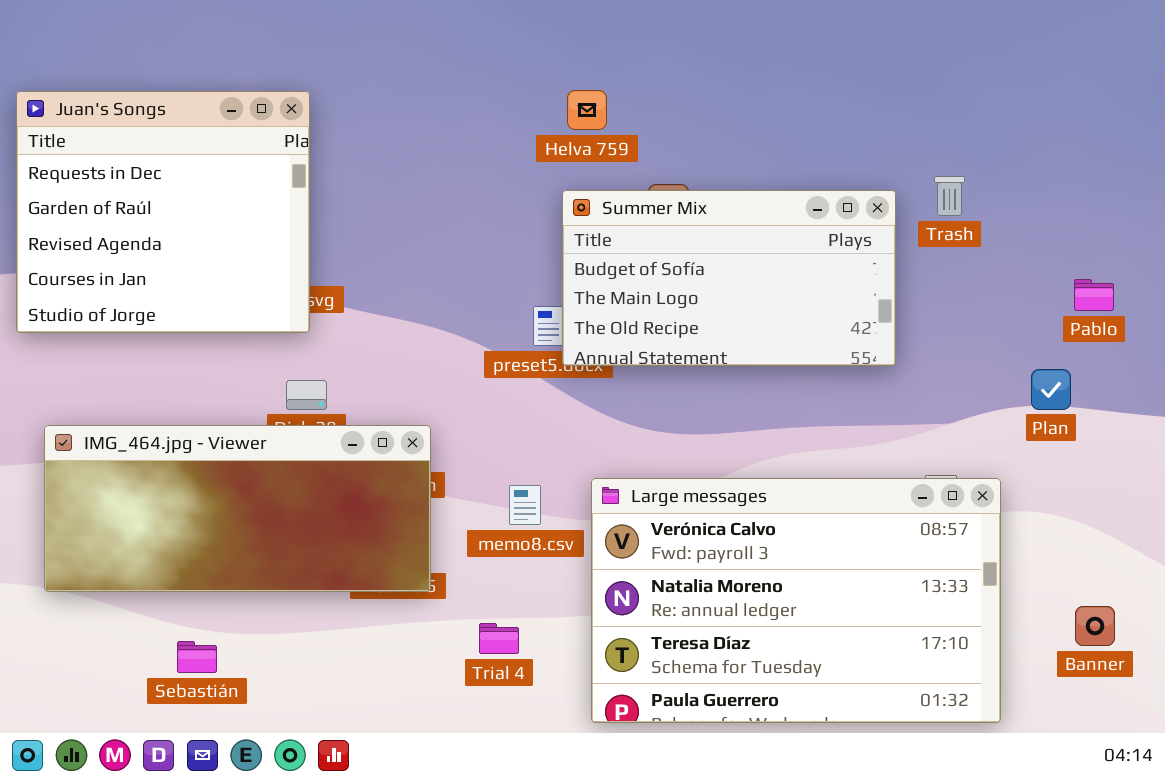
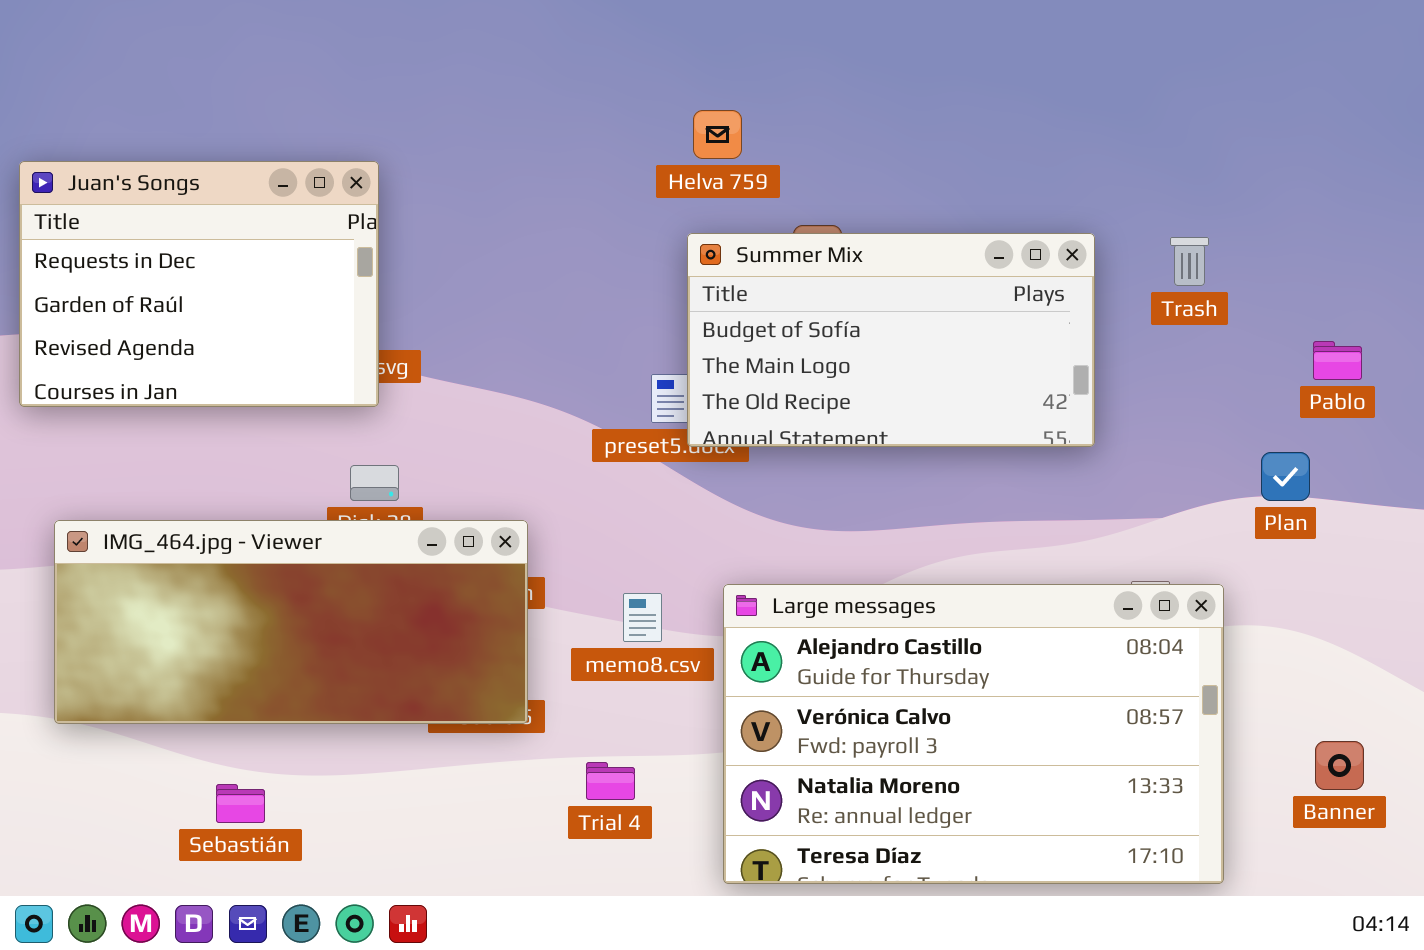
Juan's Songs: [16,91,310,333] -> [19,161,379,407], resized
Trash: [934,176,965,216] -> [1170,237,1209,286], moved
Large messages: [591,478,1001,723] -> [723,584,1224,884], scrolled up 1 row

